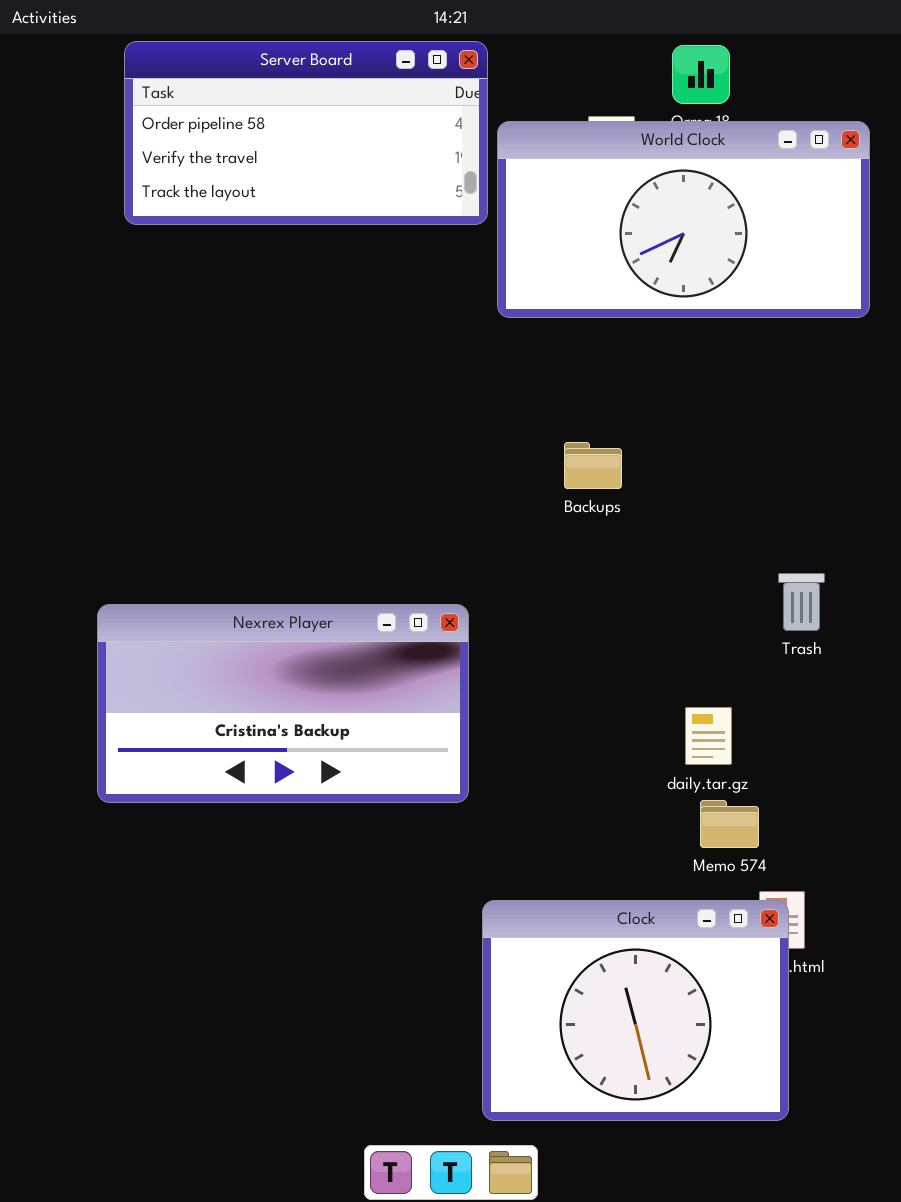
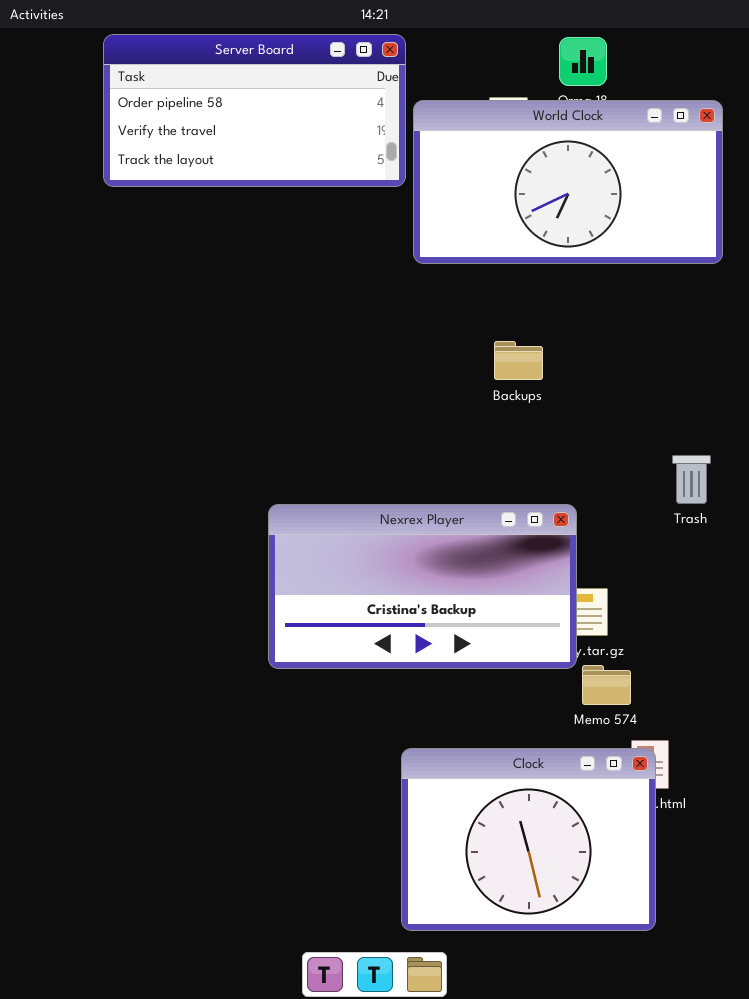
Backups: [564,442,622,489] -> [494,341,543,380], moved
Trash: [778,573,825,631] -> [672,455,711,504], moved
Nexrex Player: [97,604,469,803] -> [268,504,577,669], moved

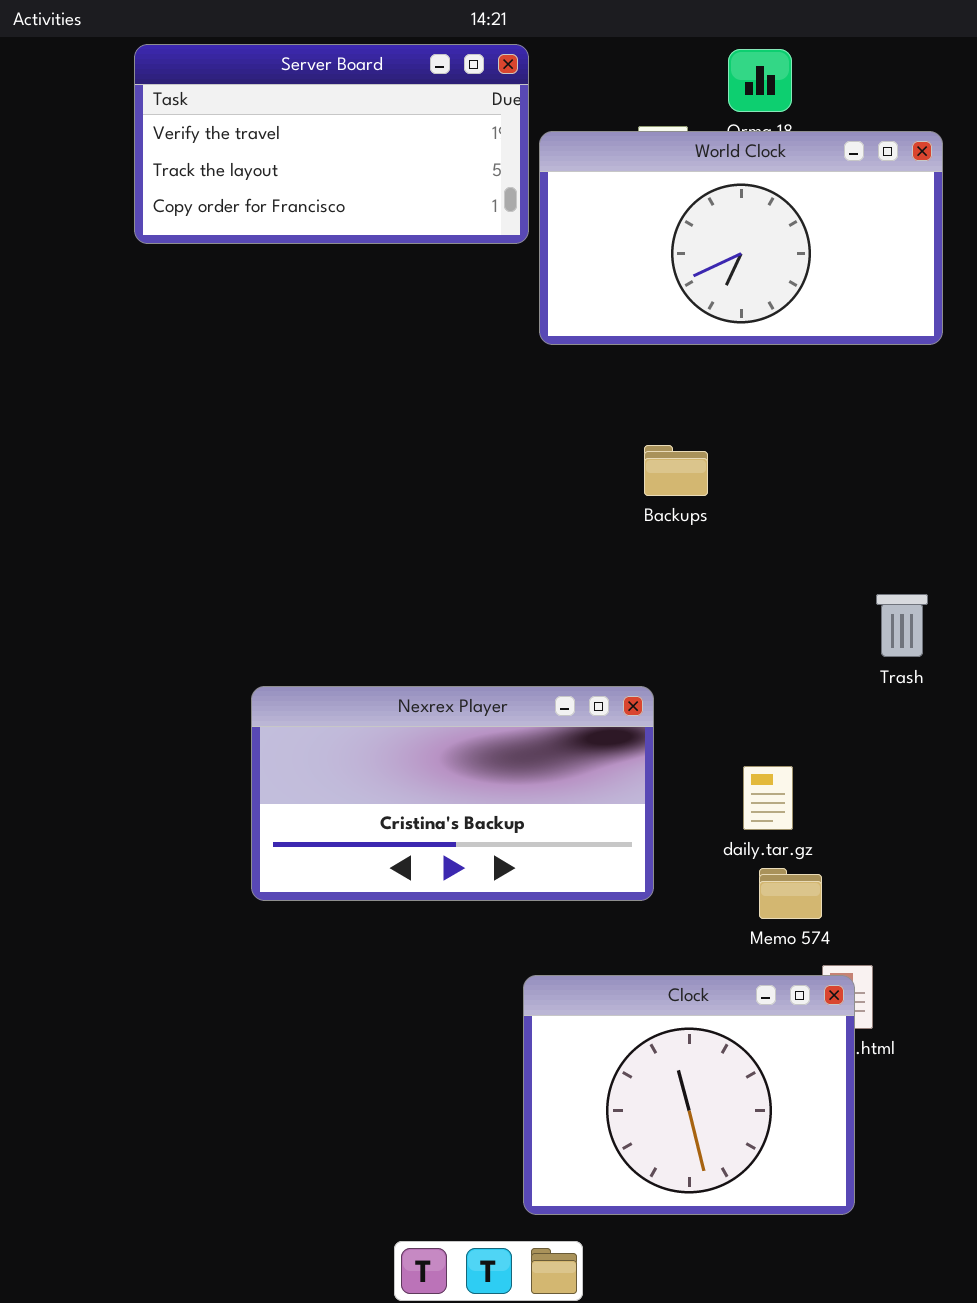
Server Board: [103,34,406,187] -> [134,44,529,244], scrolled down 1 row
Nexrex Player: [268,504,577,669] -> [251,686,654,901], moved

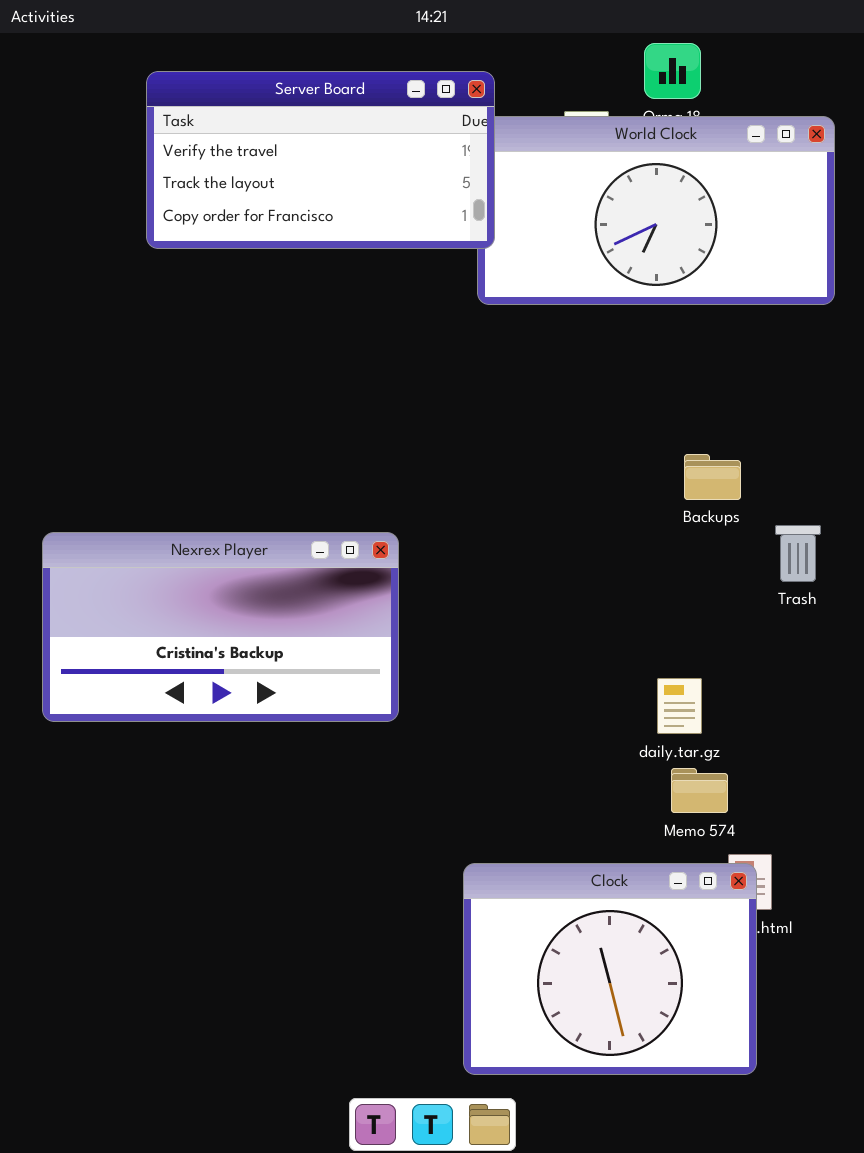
Server Board: [134,44,529,244] -> [146,71,495,249], moved
Backups: [644,445,708,496] -> [684,454,741,500], moved
Nexrex Player: [251,686,654,901] -> [42,532,399,722], moved

